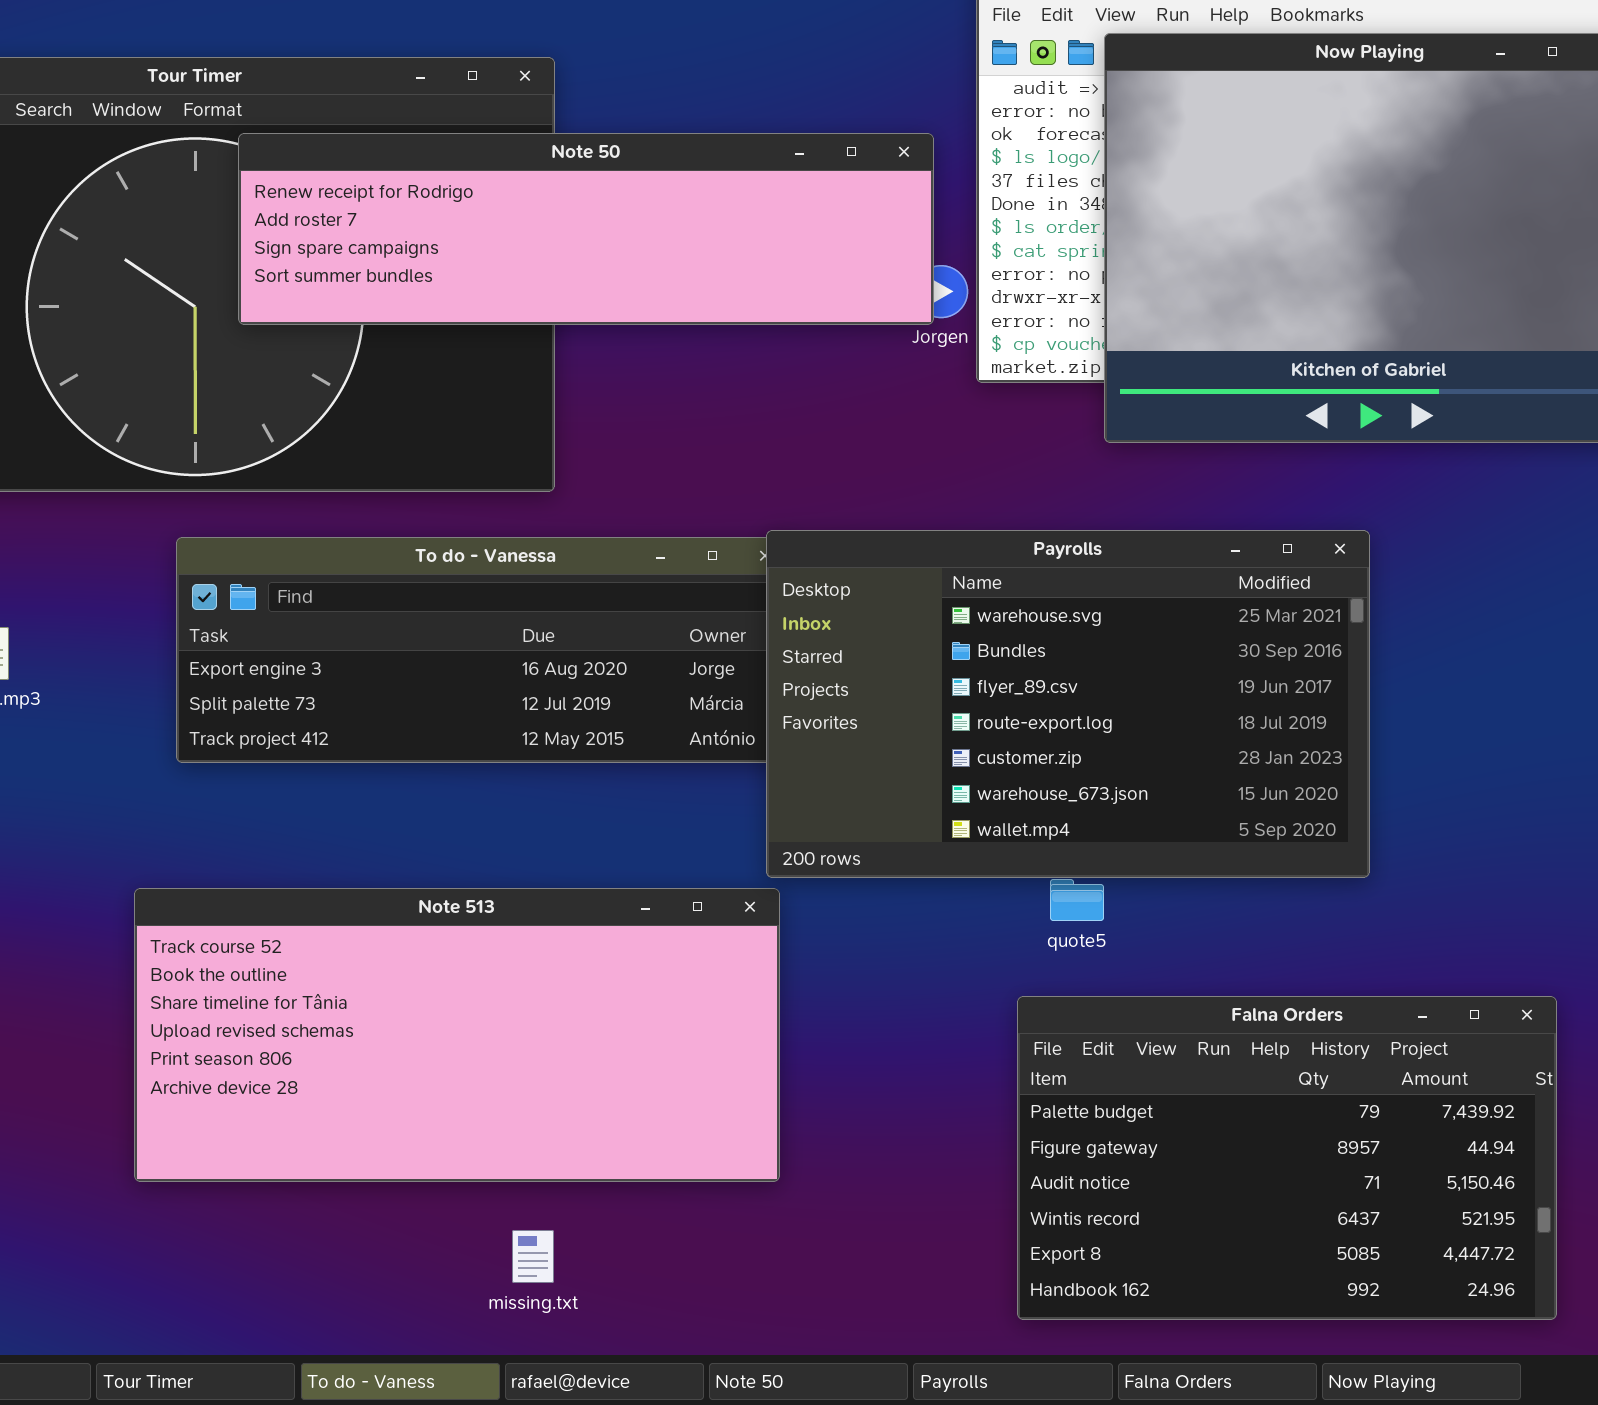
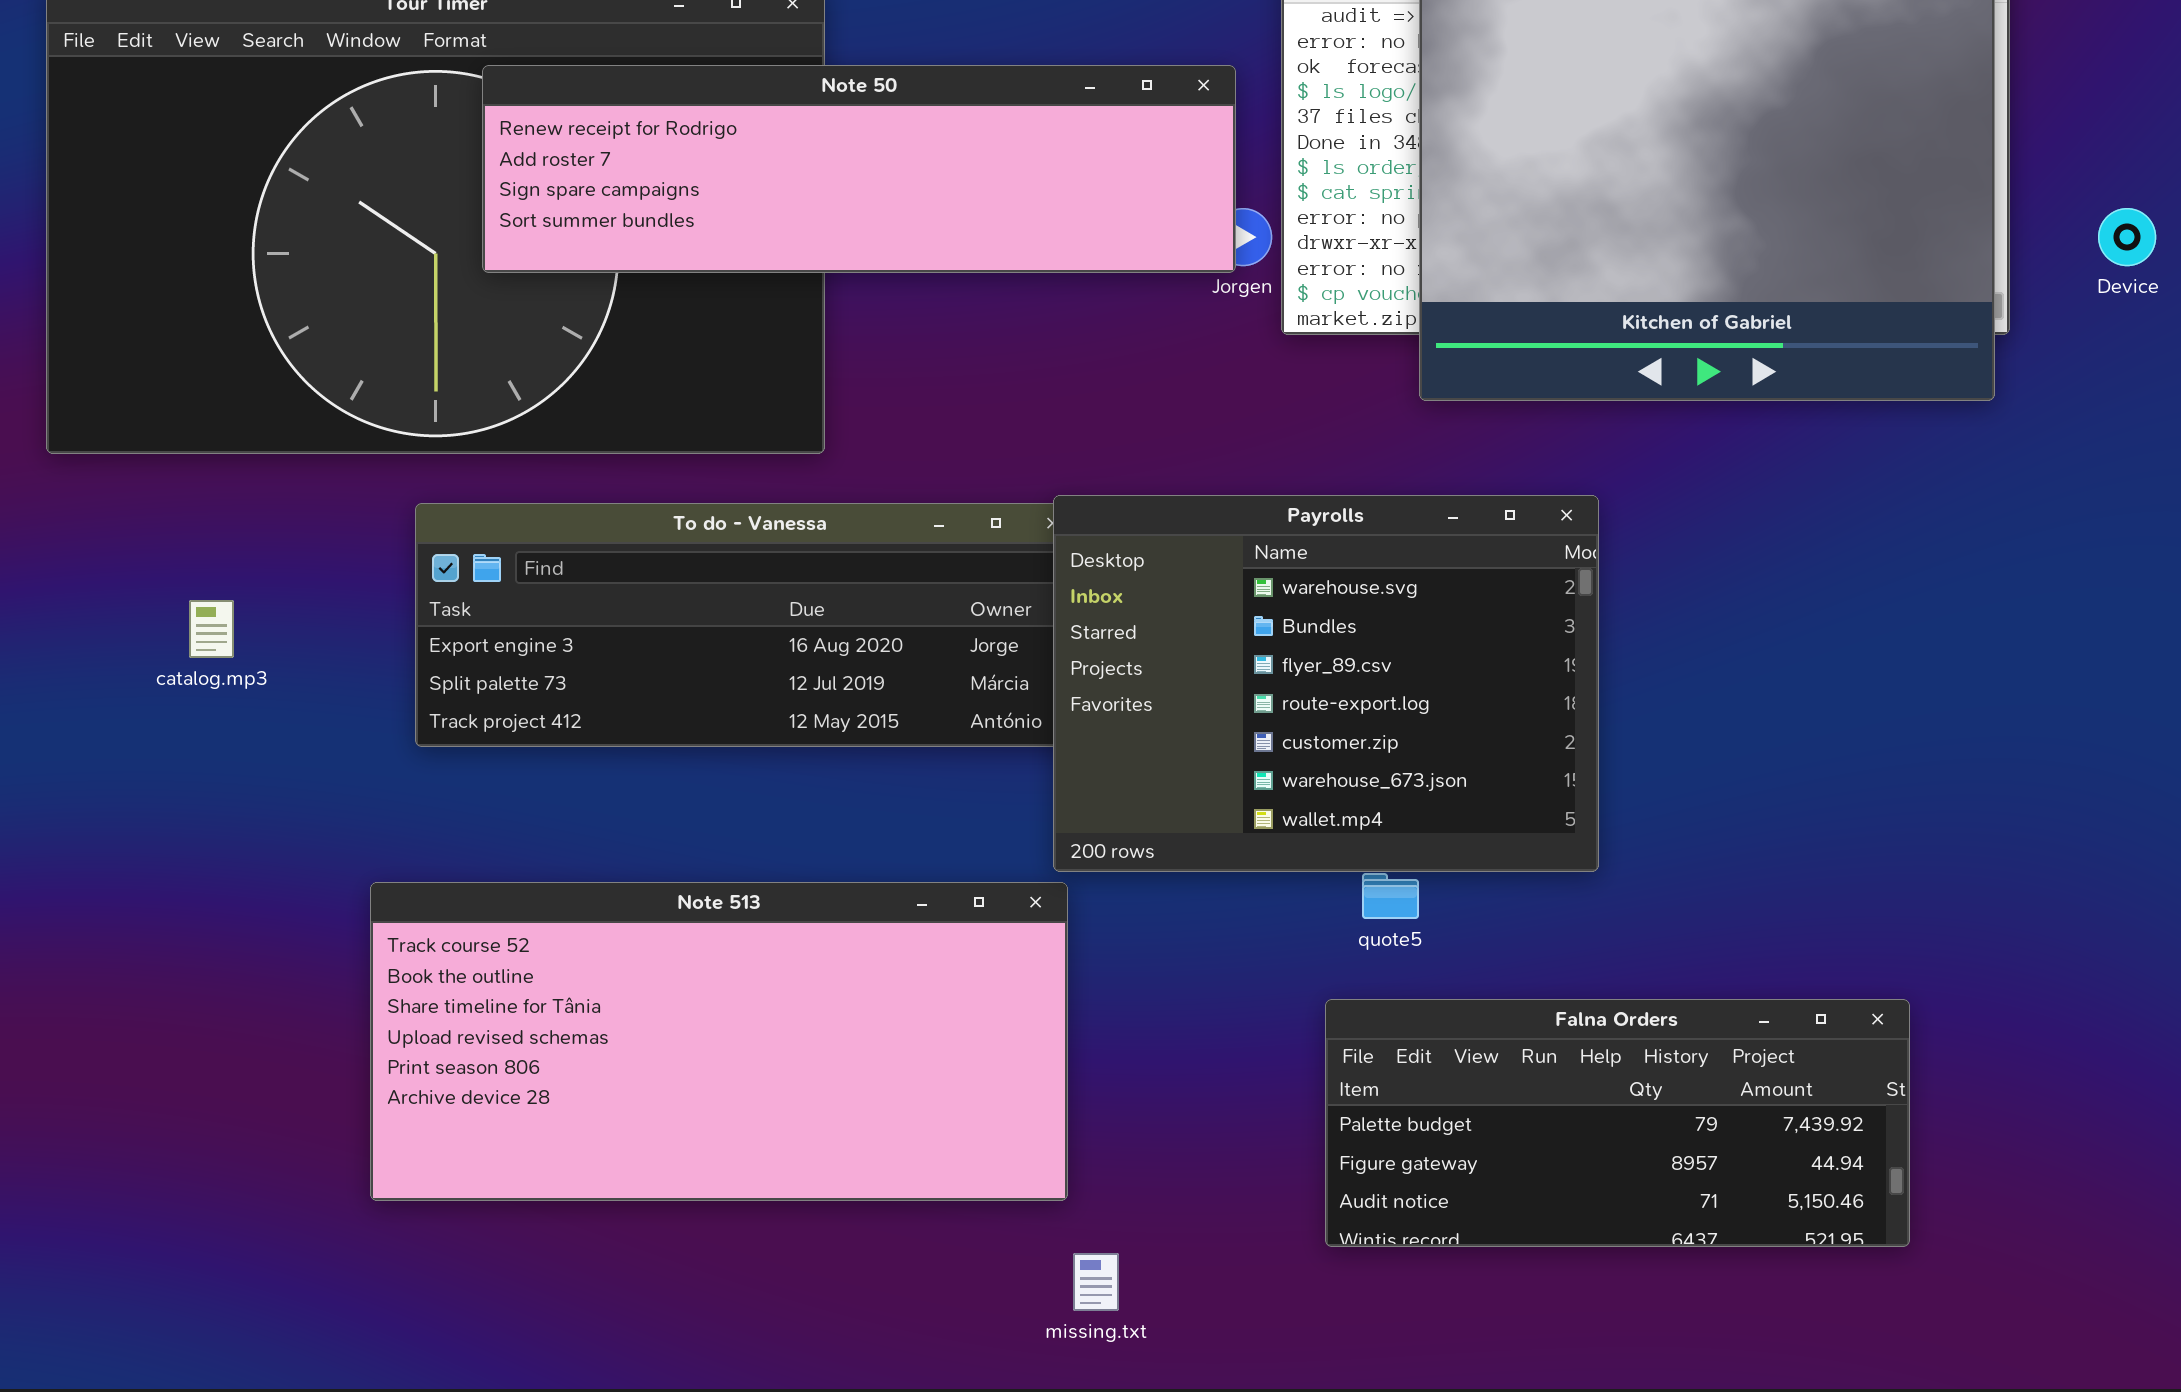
Payrolls: [766,530,1370,878] -> [1053,495,1599,872], resized
Falna Orders: [1017,996,1557,1320] -> [1325,999,1910,1247], resized
missing.txt: [512,1230,554,1283] -> [1073,1253,1119,1311], moved

